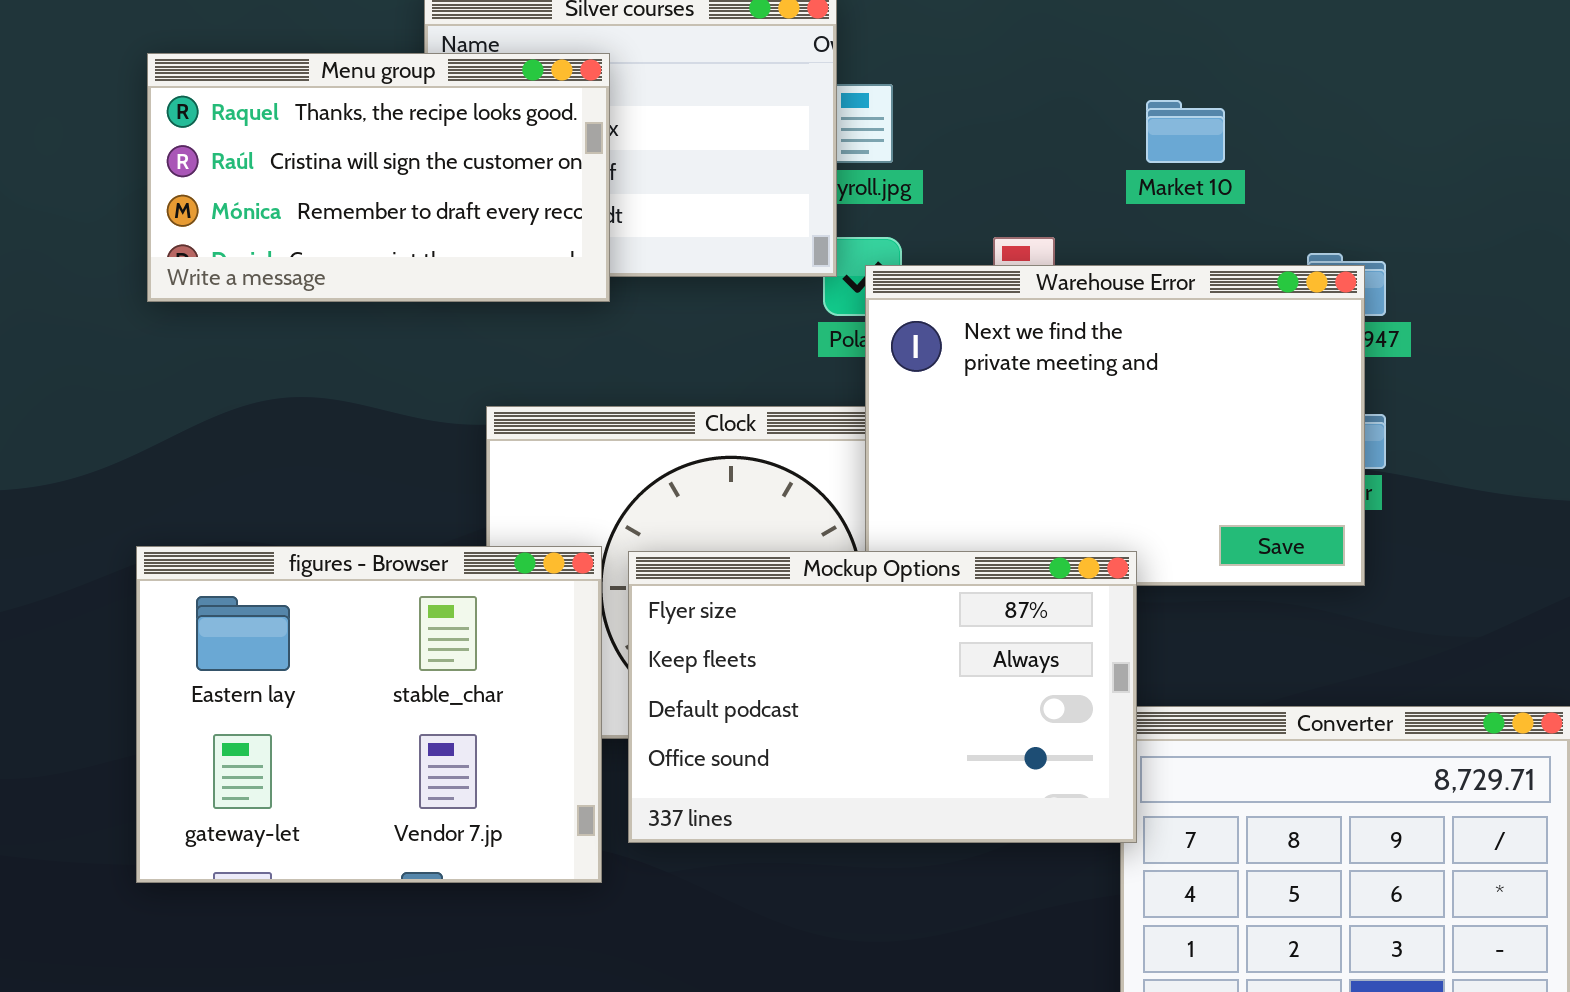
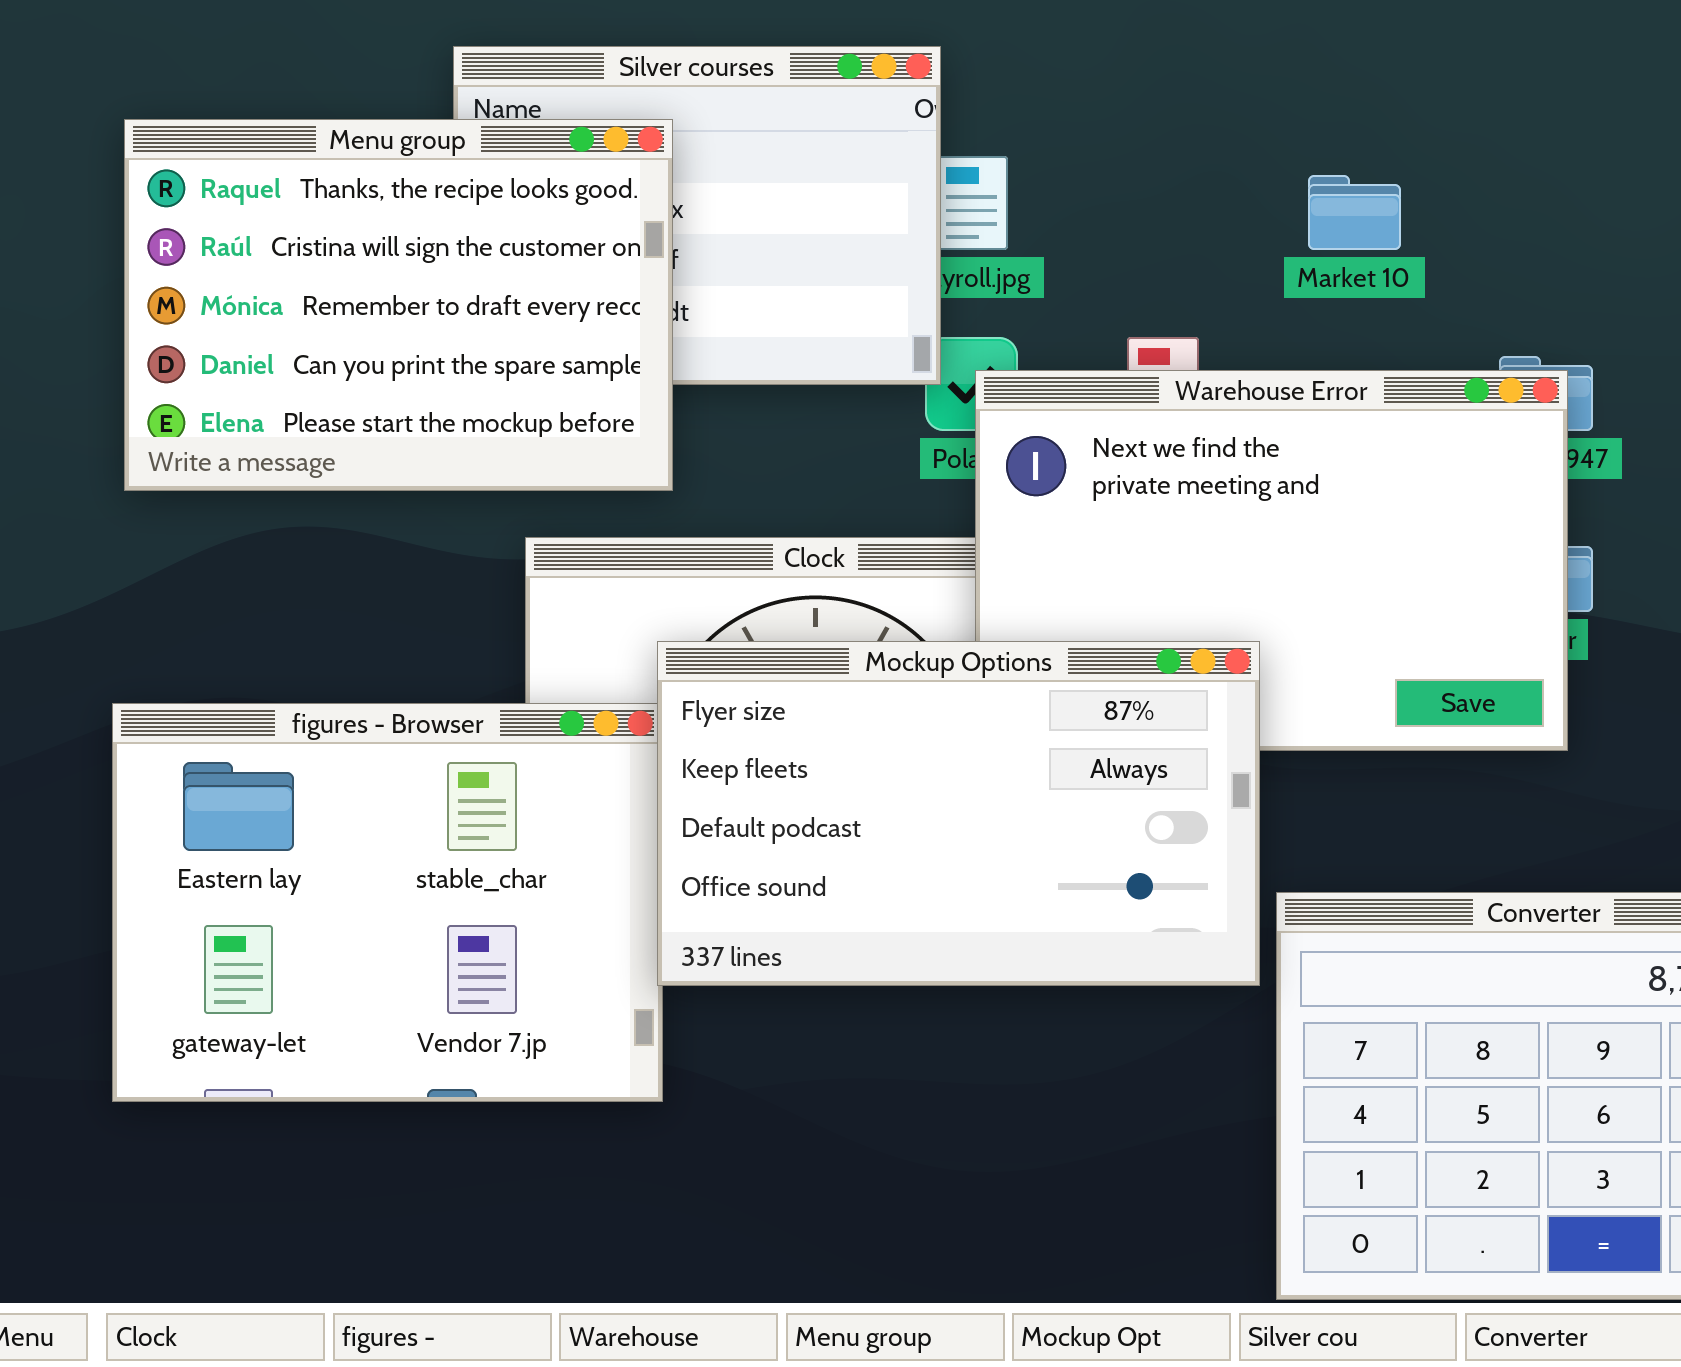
Menu group: [147,53,610,302] -> [124,119,673,491], resized
Mockup Options: [628,551,1137,843] -> [657,641,1260,986], moved

